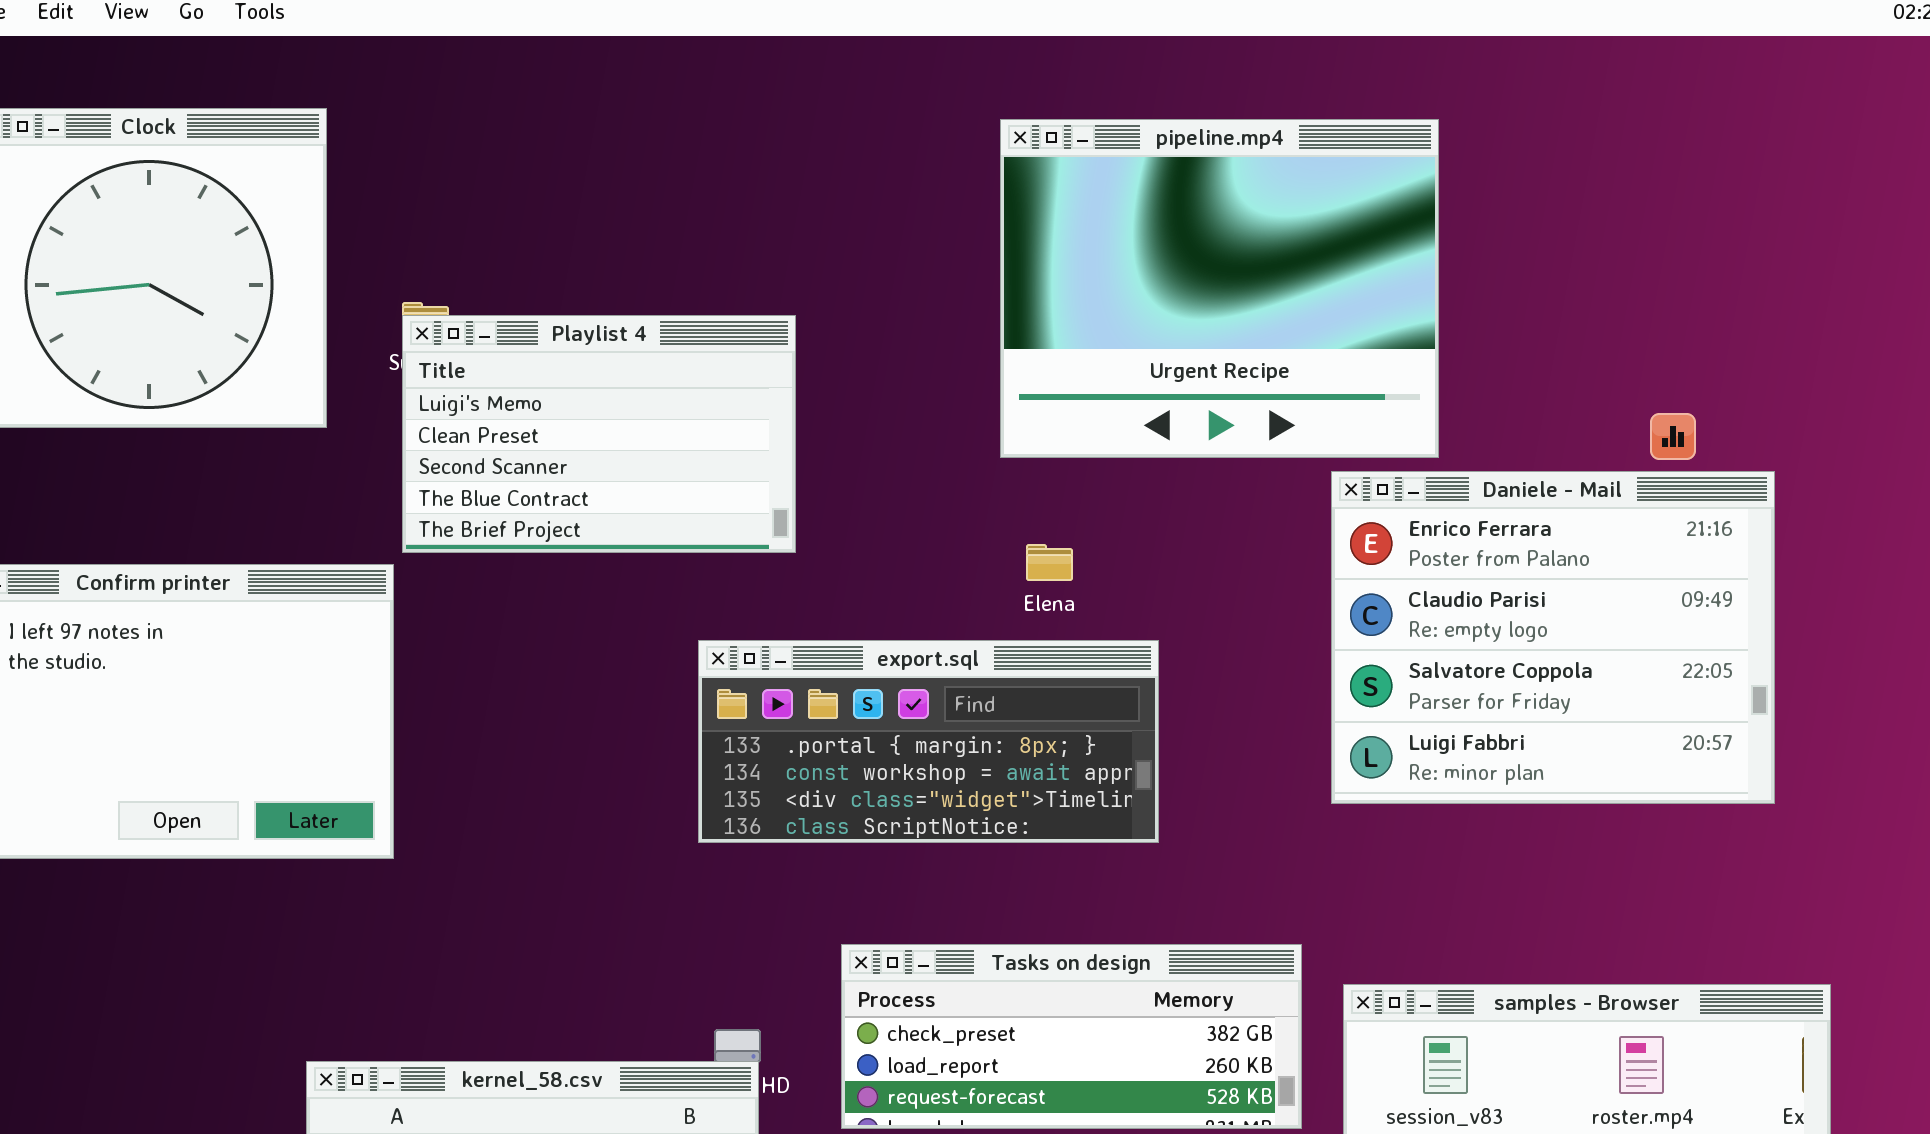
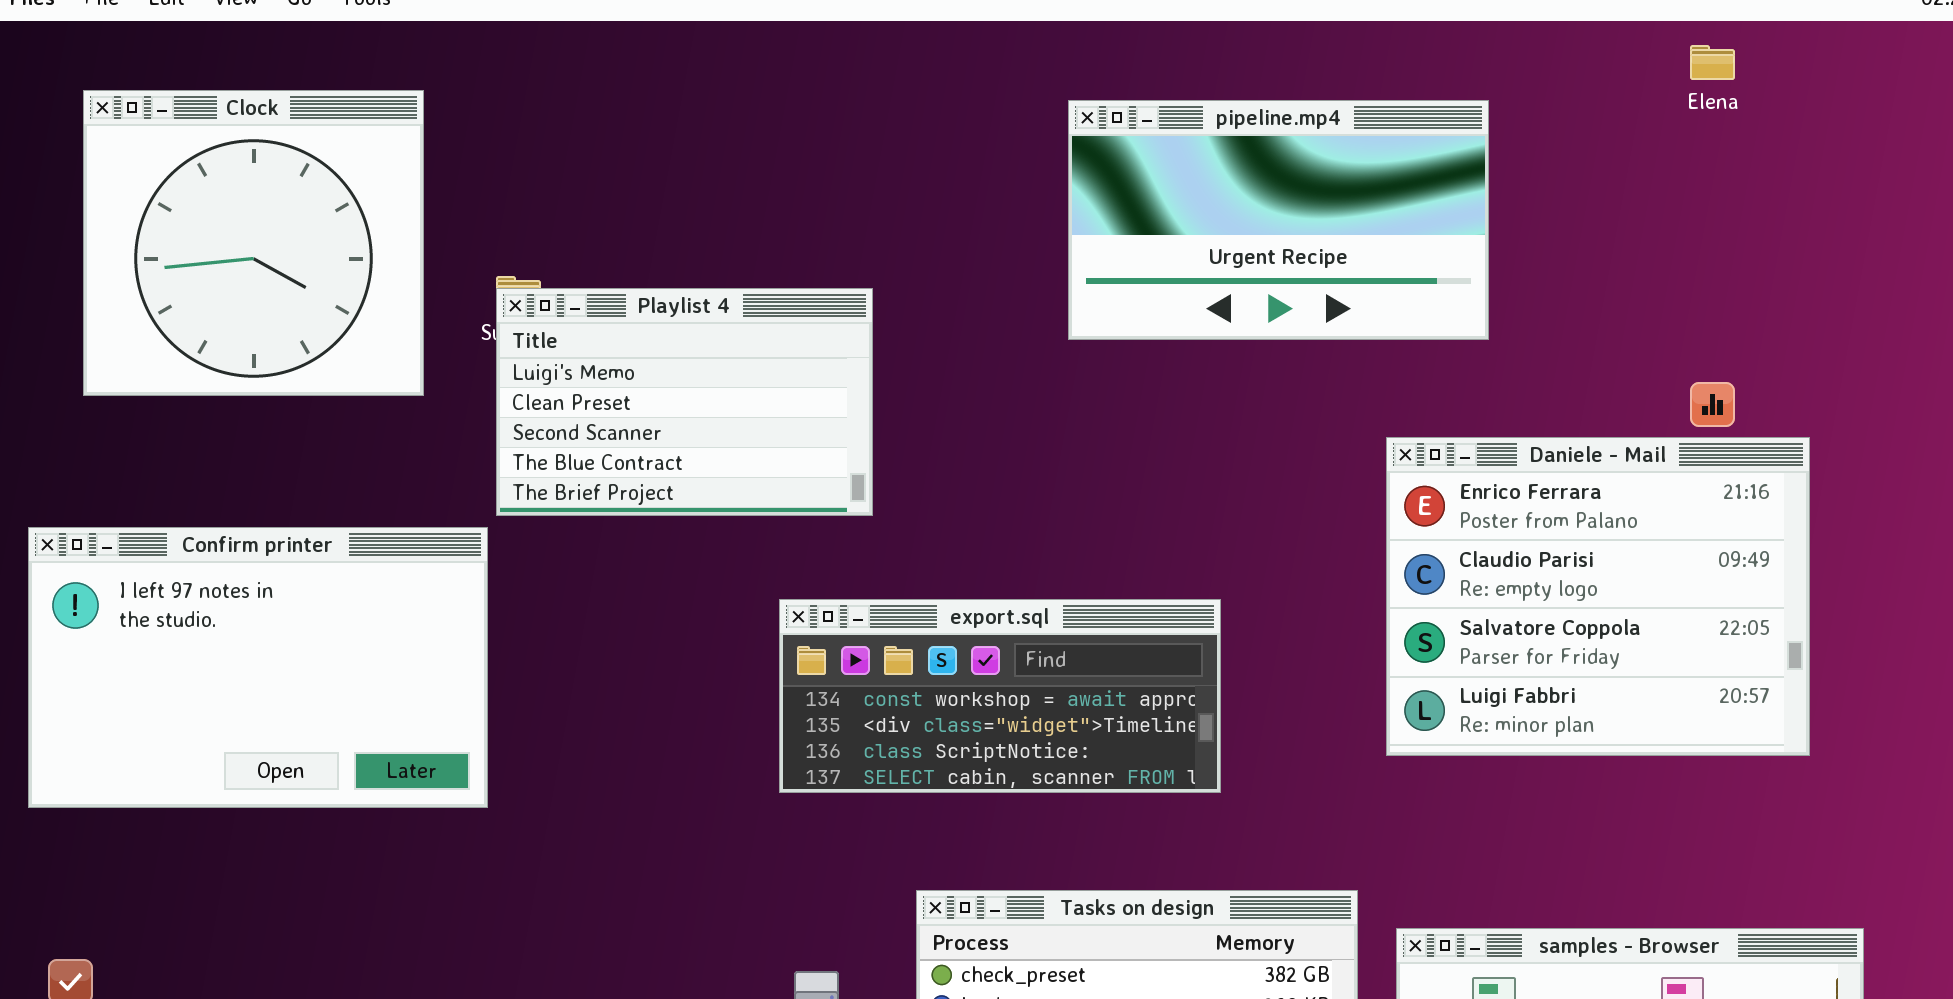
pipeline.mp4: [1000,119,1439,458] -> [1068,100,1489,340], resized
Elena: [1026,544,1073,581] -> [1690,45,1735,80], moved
export.sql: [698,640,1159,843] -> [779,599,1221,793], scrolled down 1 row

